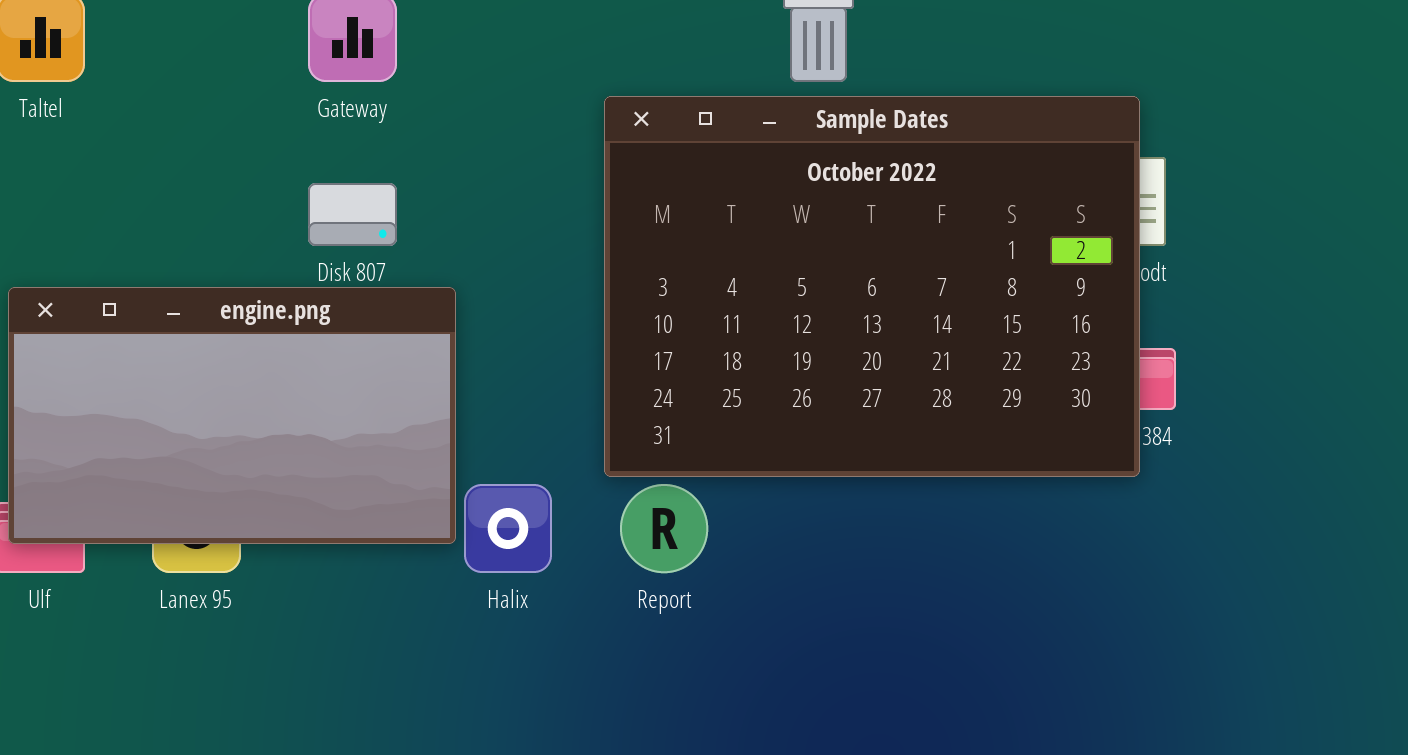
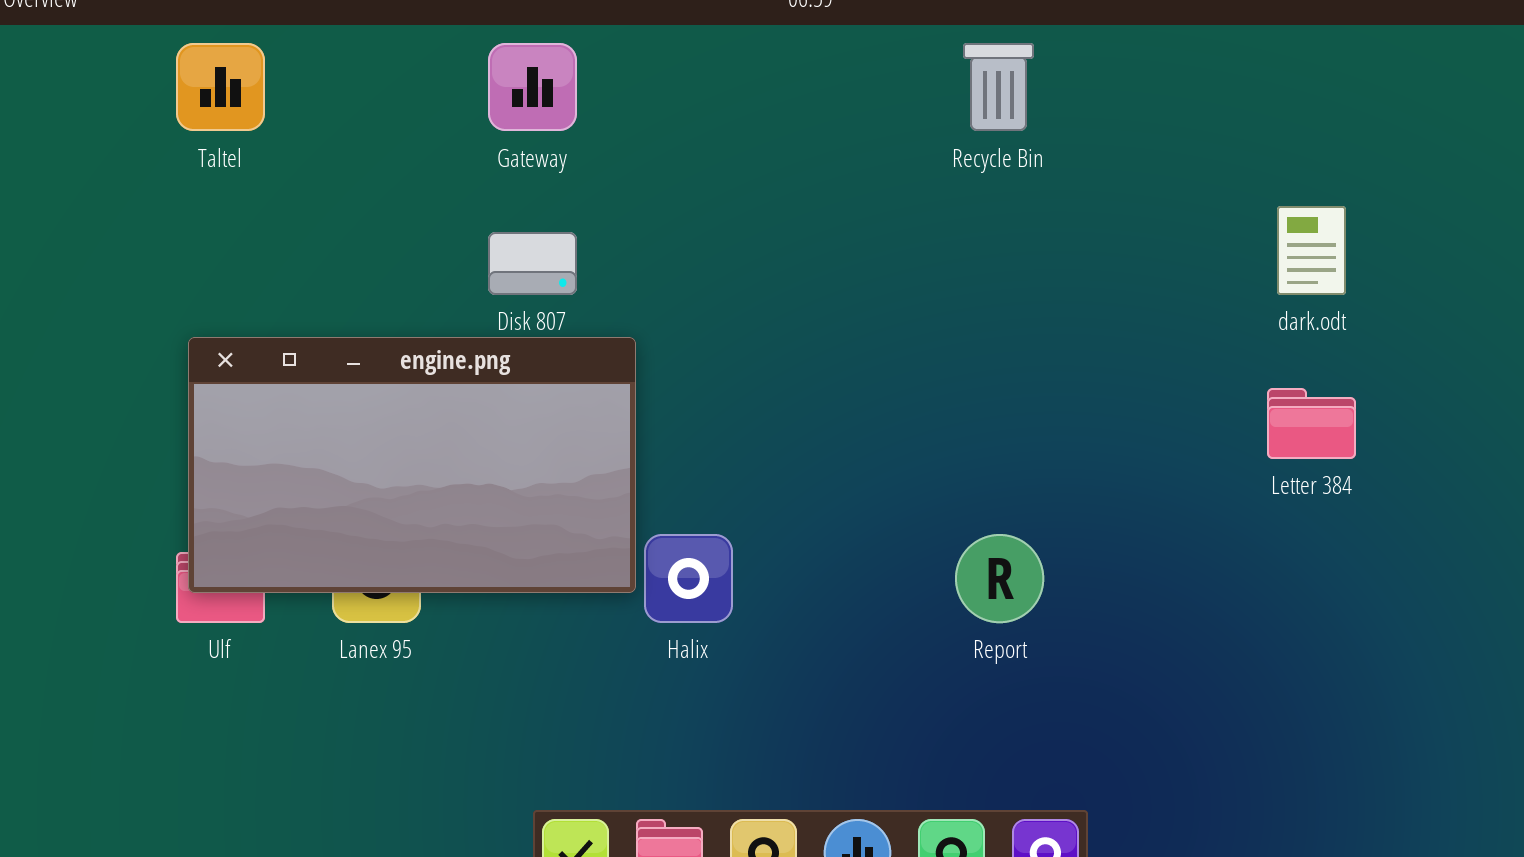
Sample Dates: [604,96,1140,477] -> none, closed
Report: [620,484,708,573] -> [955,534,1044,623], moved

